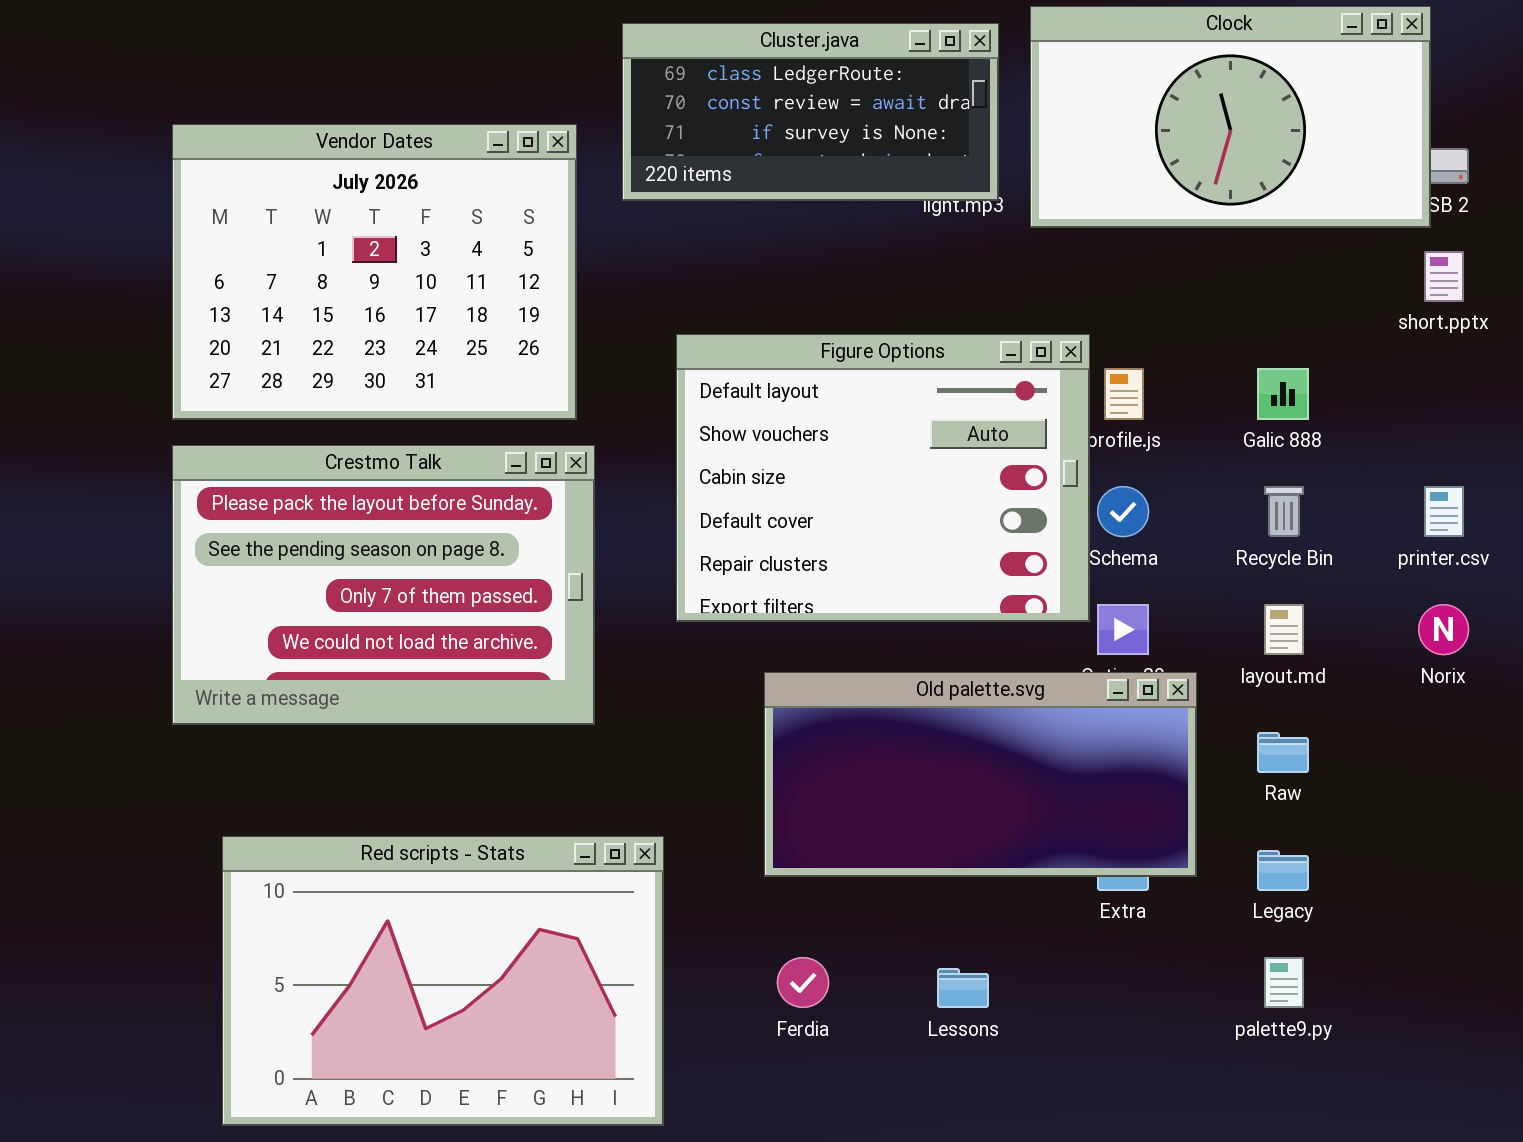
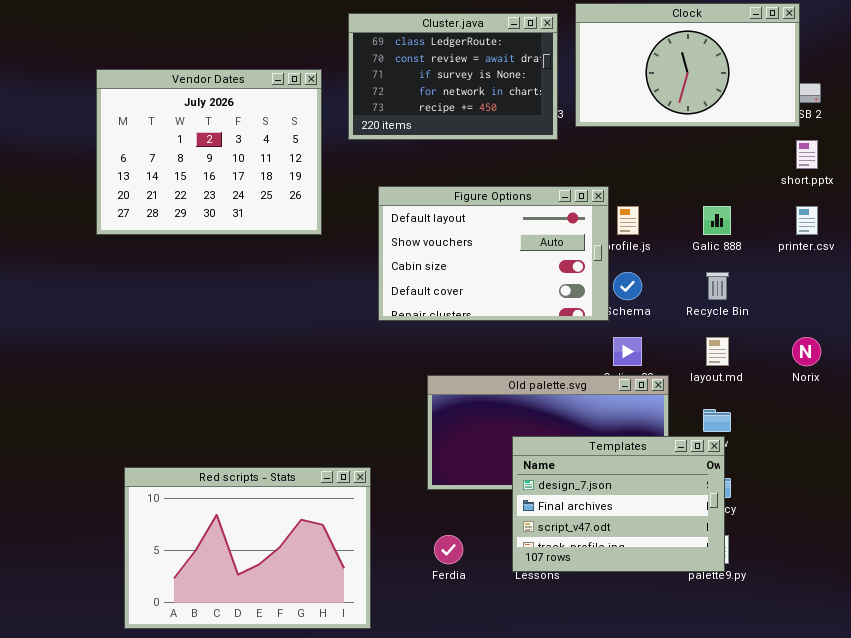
Cluster.java: [622,23,999,201] -> [348,13,558,140], resized
Figure Options: [676,334,1090,622] -> [378,186,609,321], resized
Crestmo Talk: [172,445,595,725] -> none, closed
printer.csv: [1424,486,1464,537] -> [796,206,818,235], moved
Templates: none -> [512,436,725,572], opened

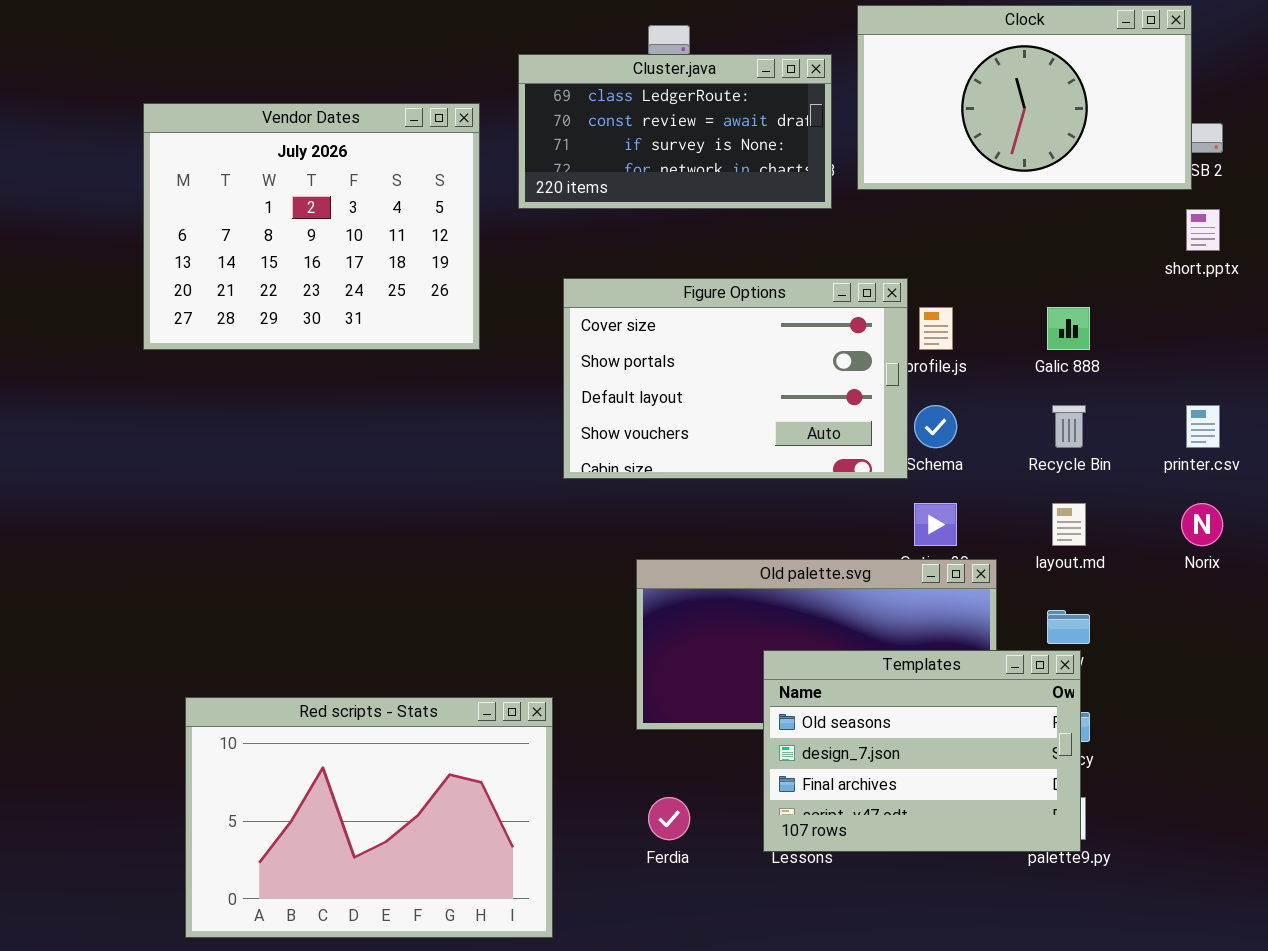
Cluster.java: [348,13,558,140] -> [518,54,832,209], resized
Figure Options: [378,186,609,321] -> [563,278,908,479], scrolled up 2 rows
printer.csv: [796,206,818,235] -> [1186,405,1220,448], moved
Templates: [512,436,725,572] -> [763,650,1081,852], scrolled up 1 row

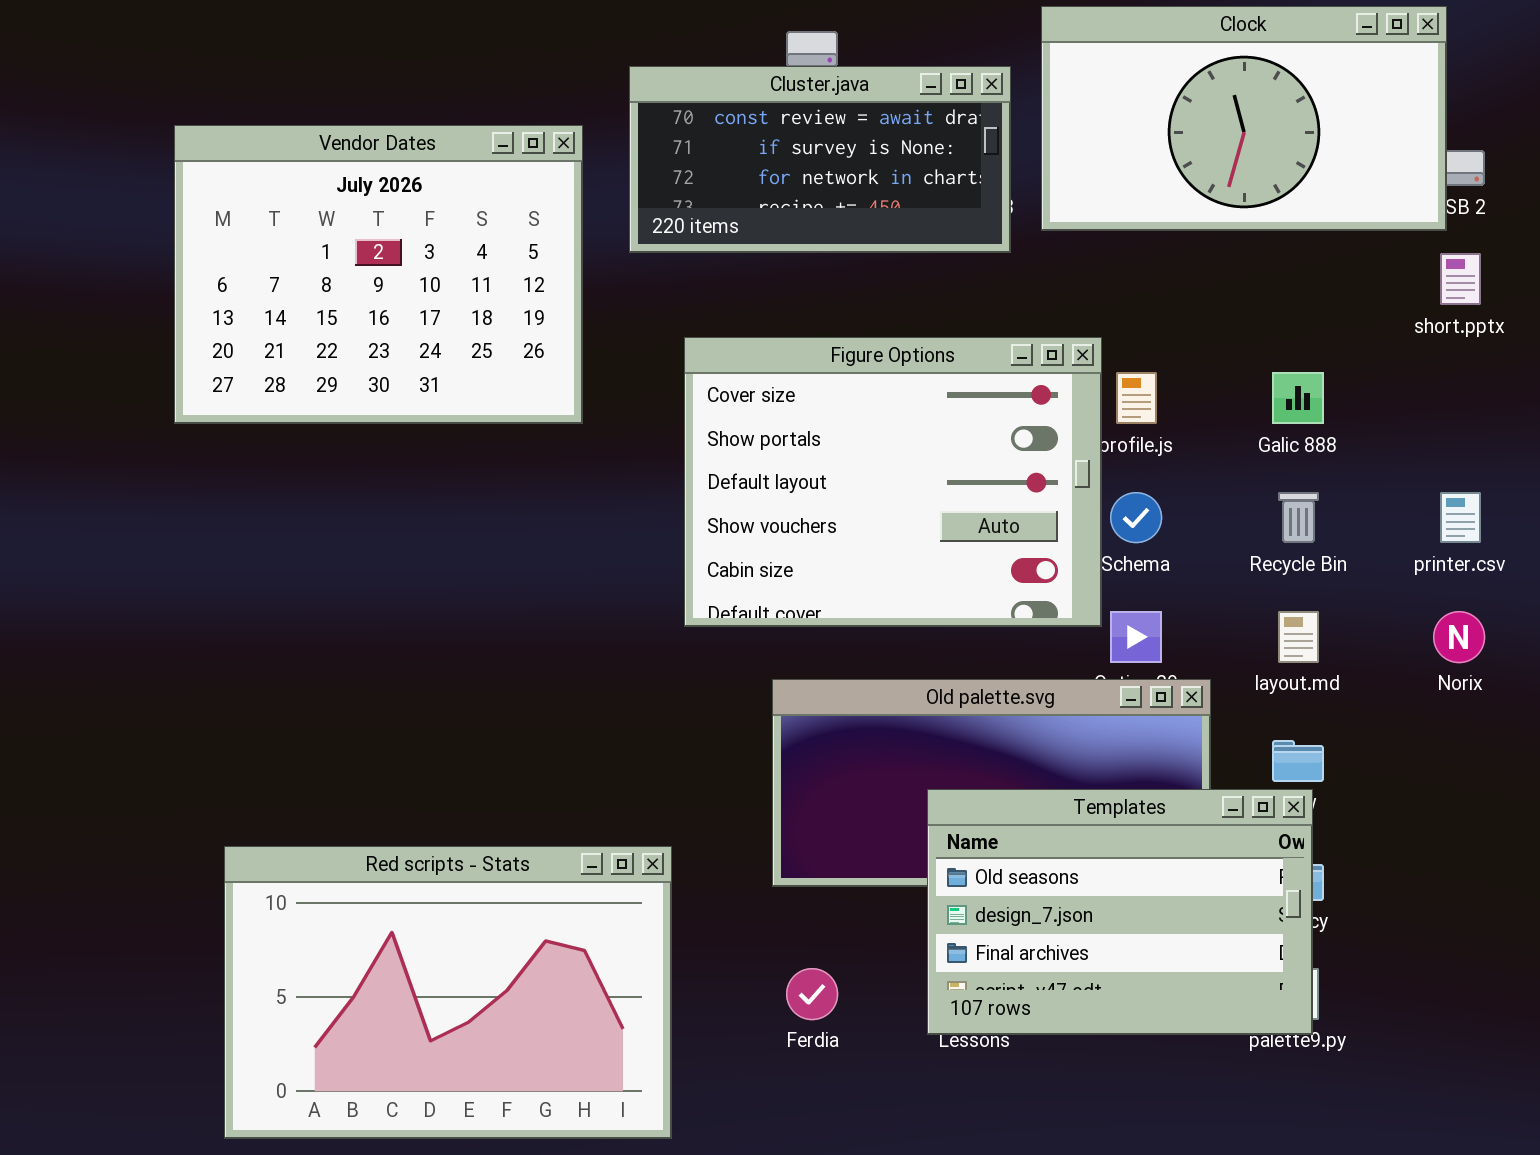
Cluster.java: [518,54,832,209] -> [629,66,1011,253], scrolled down 1 row
Figure Options: [563,278,908,479] -> [684,337,1102,627], resized

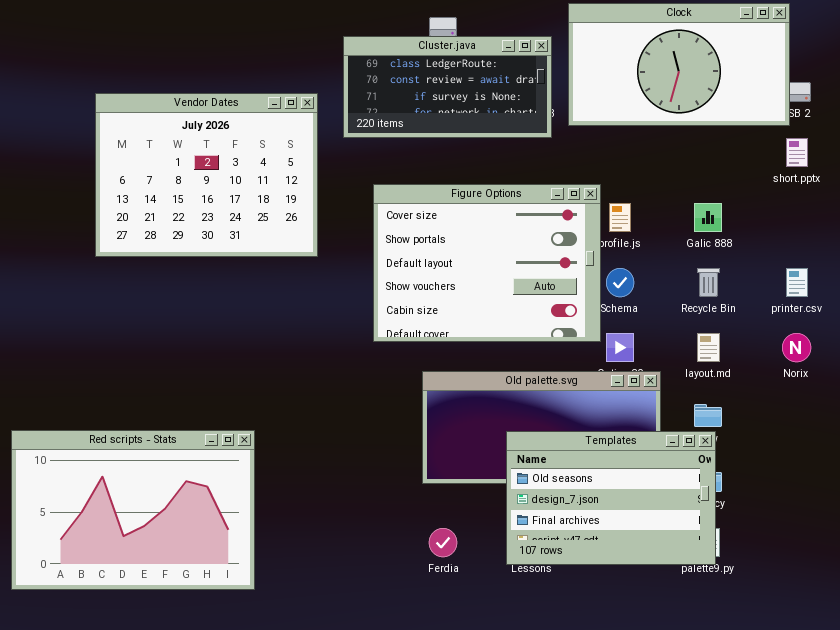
Cluster.java: [629,66,1011,253] -> [343,36,552,138], scrolled up 1 row
Vendor Dates: [174,125,583,424] -> [95,93,318,257], moved
Red scripts - Stats: [224,846,672,1139] -> [11,430,255,590], moved

